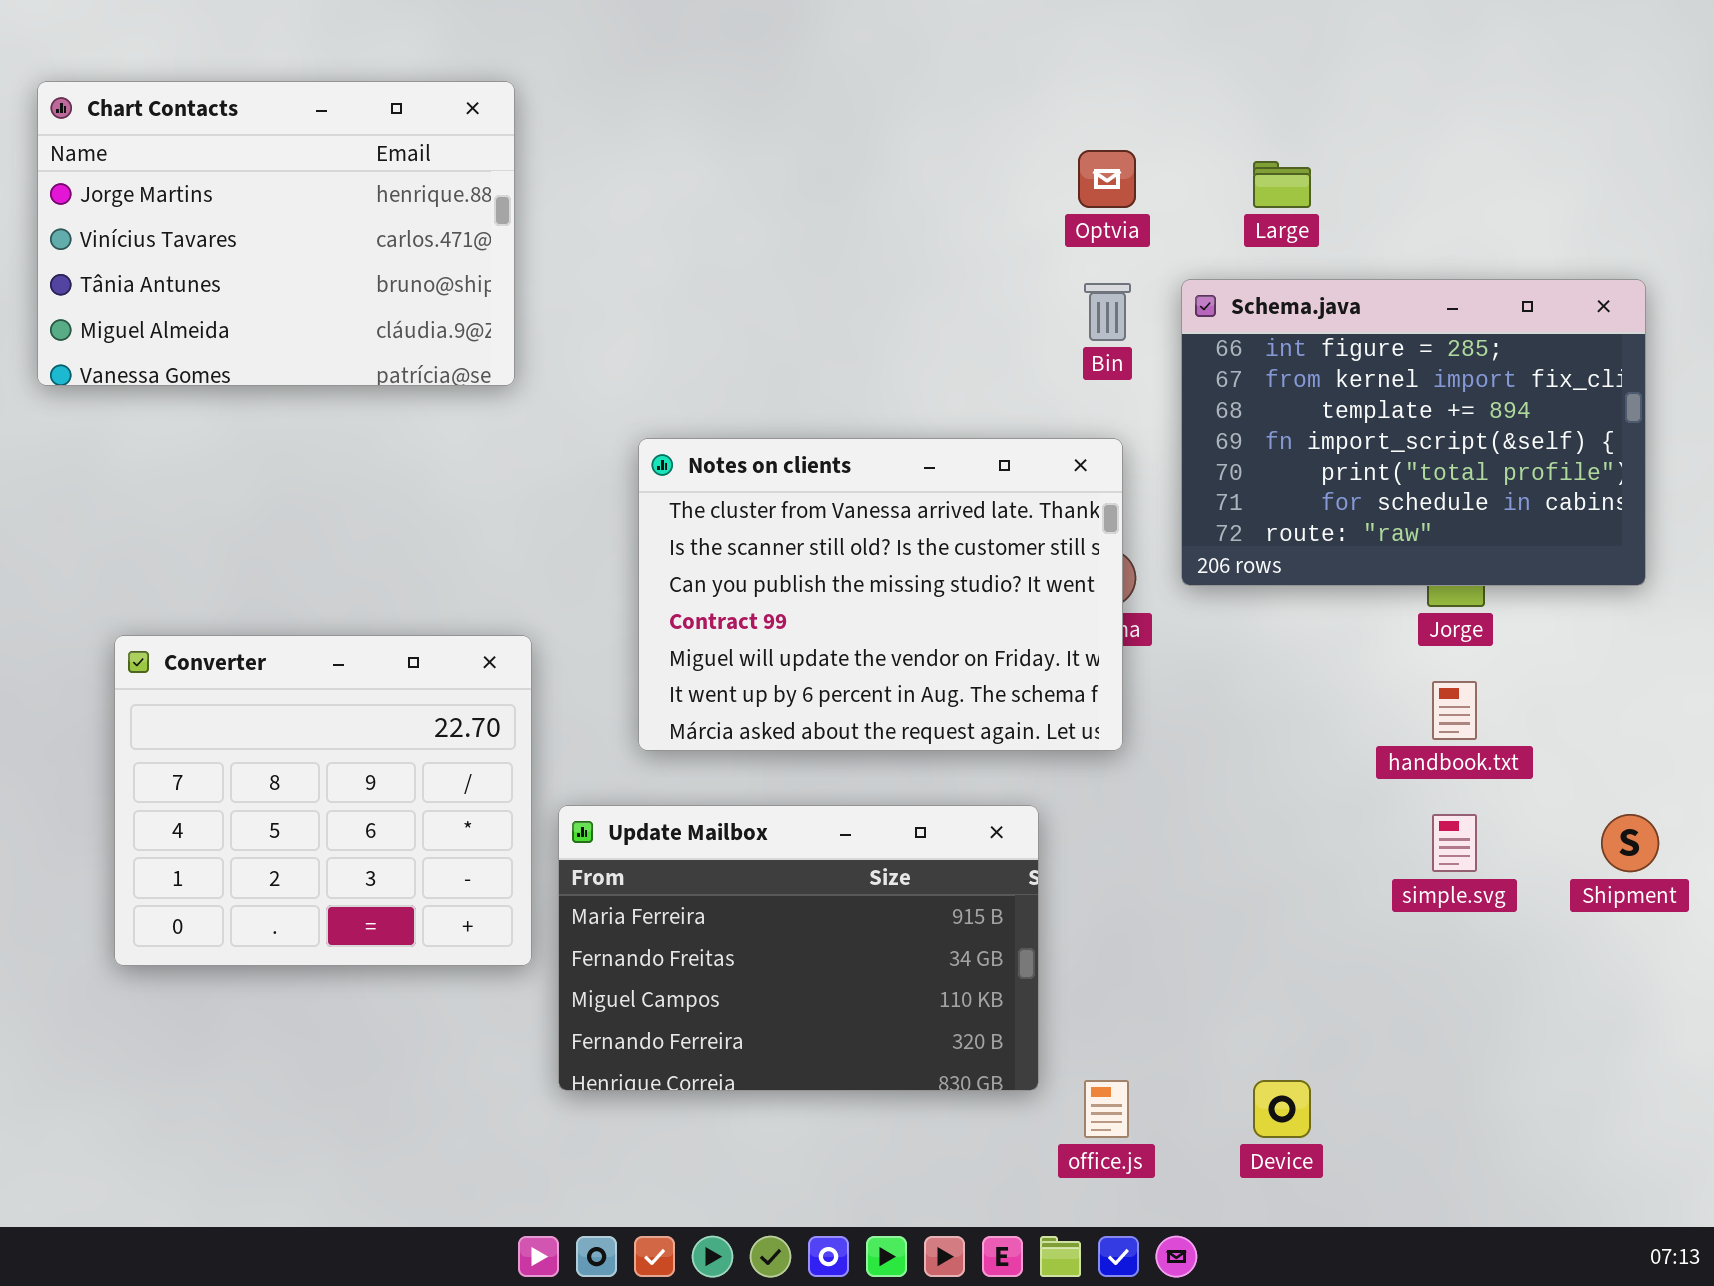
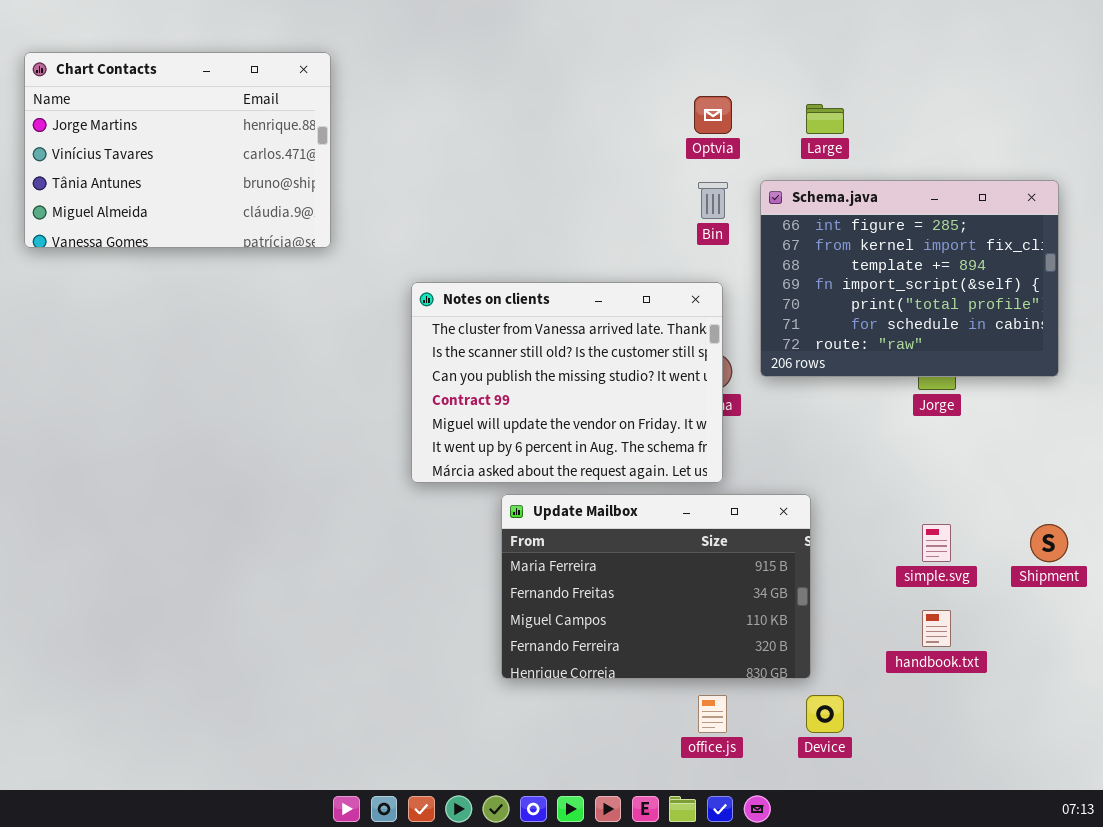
Converter: [114,635,532,966] -> none, closed
handbook.txt: [1432,681,1477,740] -> [922,610,951,647], moved
Update Mailbox: [558,805,1039,1091] -> [501,494,811,679], moved

